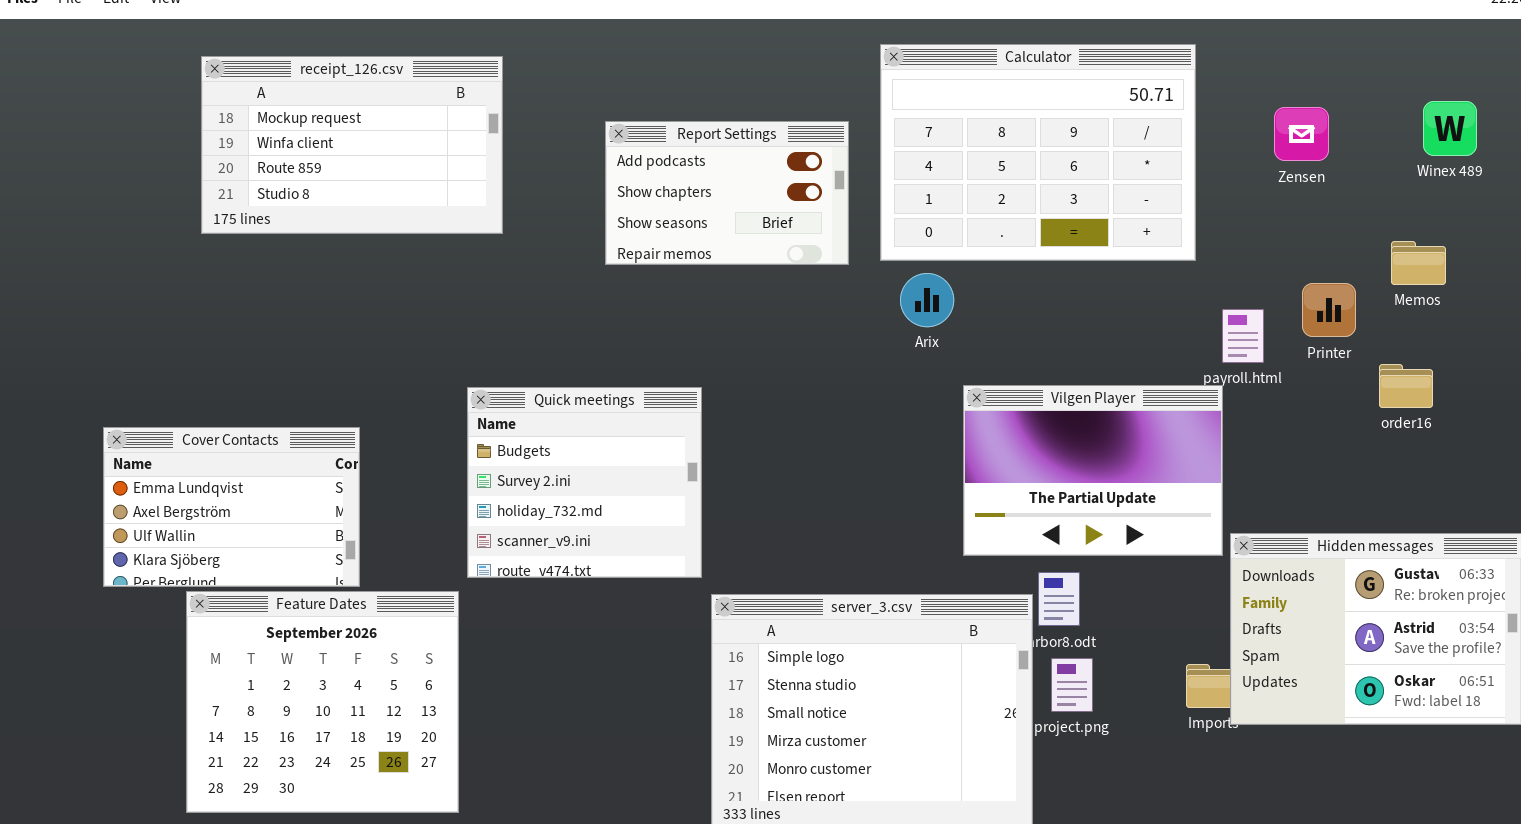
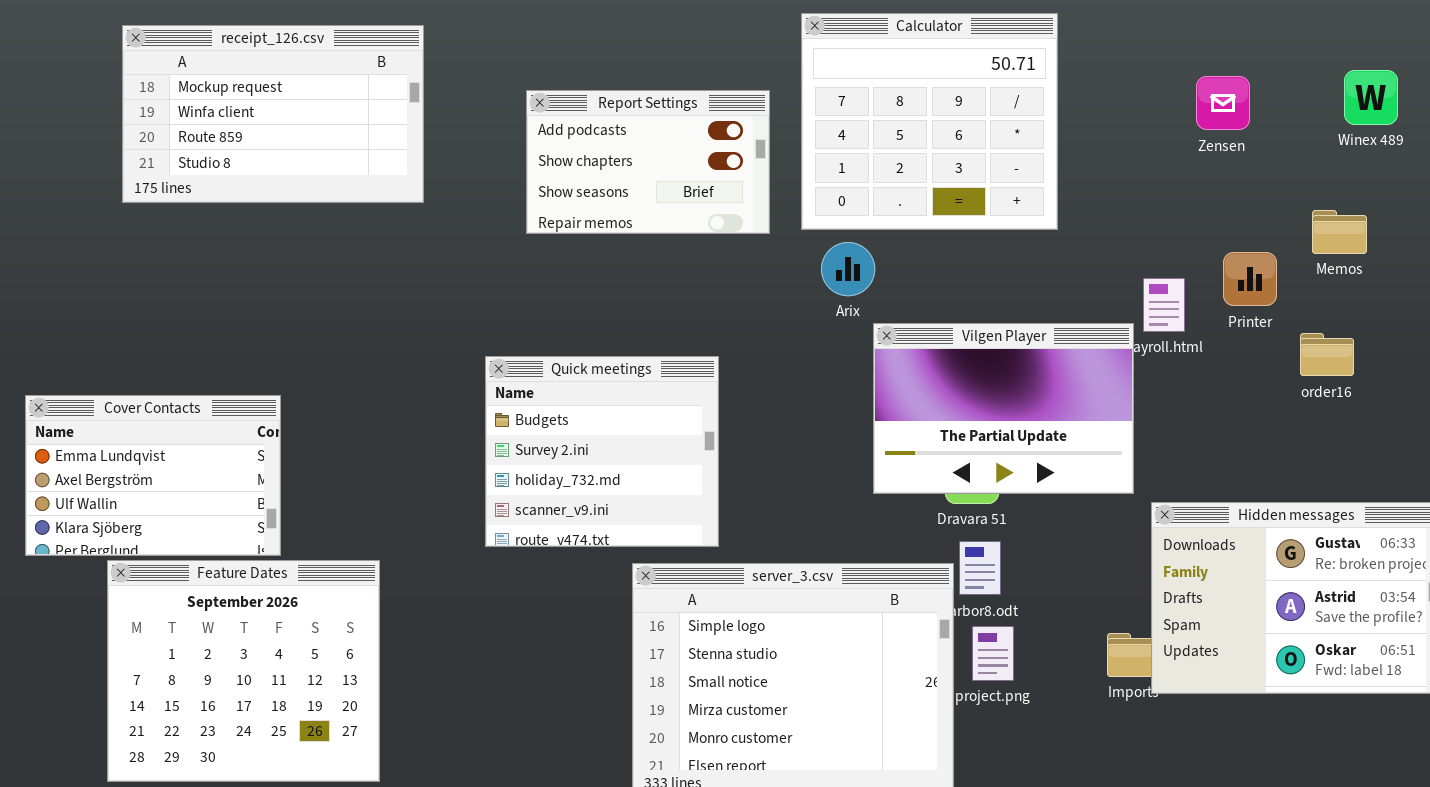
Calculator: [880,44,1196,261] -> [801,13,1058,230], resized
Vilgen Player: [963,385,1223,556] -> [873,323,1134,494], moved
Quick meetings: [467,387,702,578] -> [485,356,719,547], moved

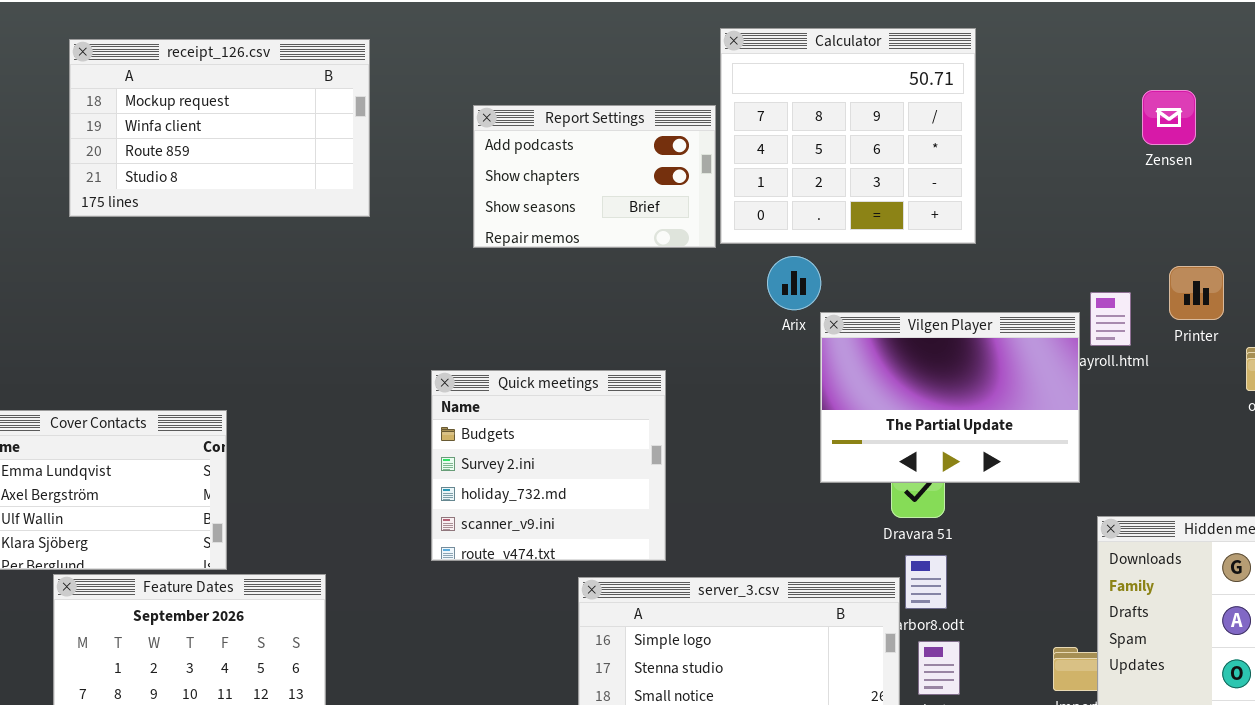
Calculator: [801,13,1058,230] -> [720,28,976,244], moved
Vilgen Player: [873,323,1134,494] -> [820,312,1080,483], moved

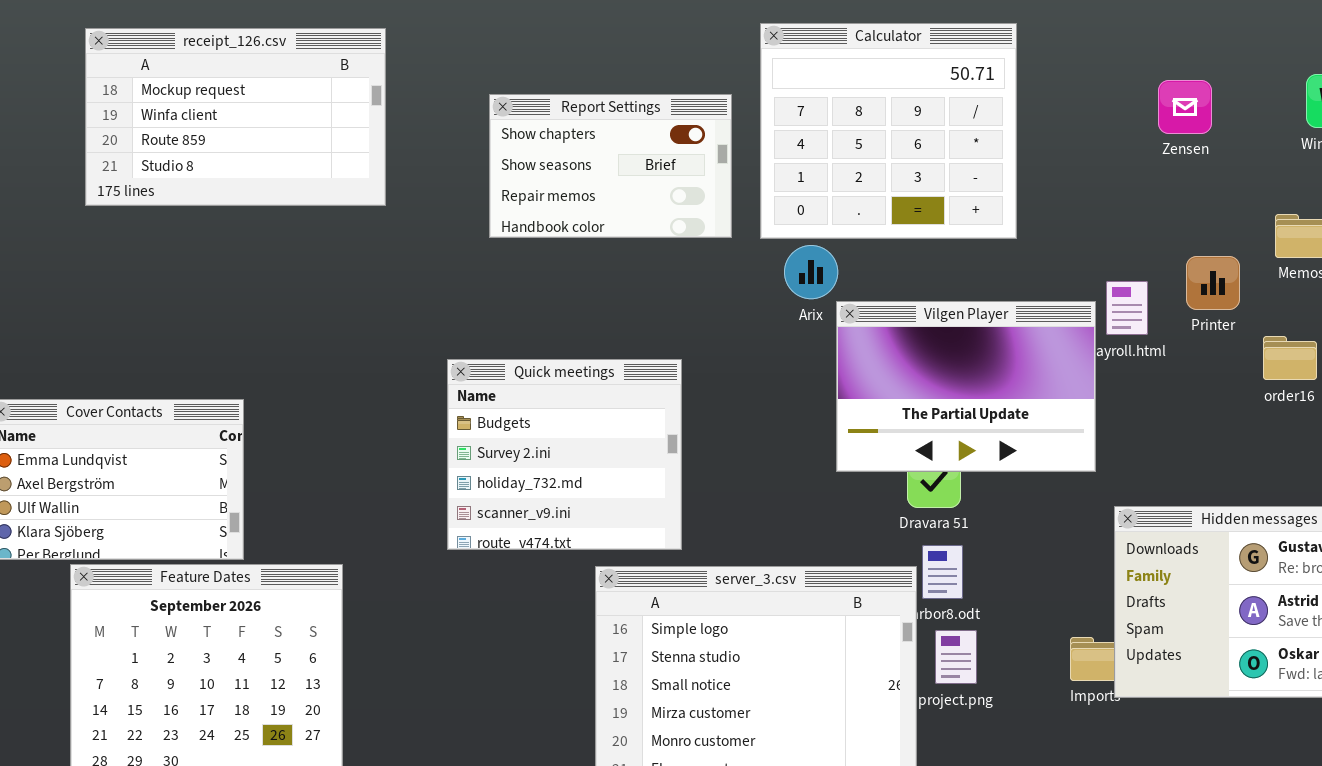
Calculator: [720,28,976,244] -> [760,23,1017,239], moved
Report Settings: [473,105,716,248] -> [489,94,732,238], scrolled down 1 row

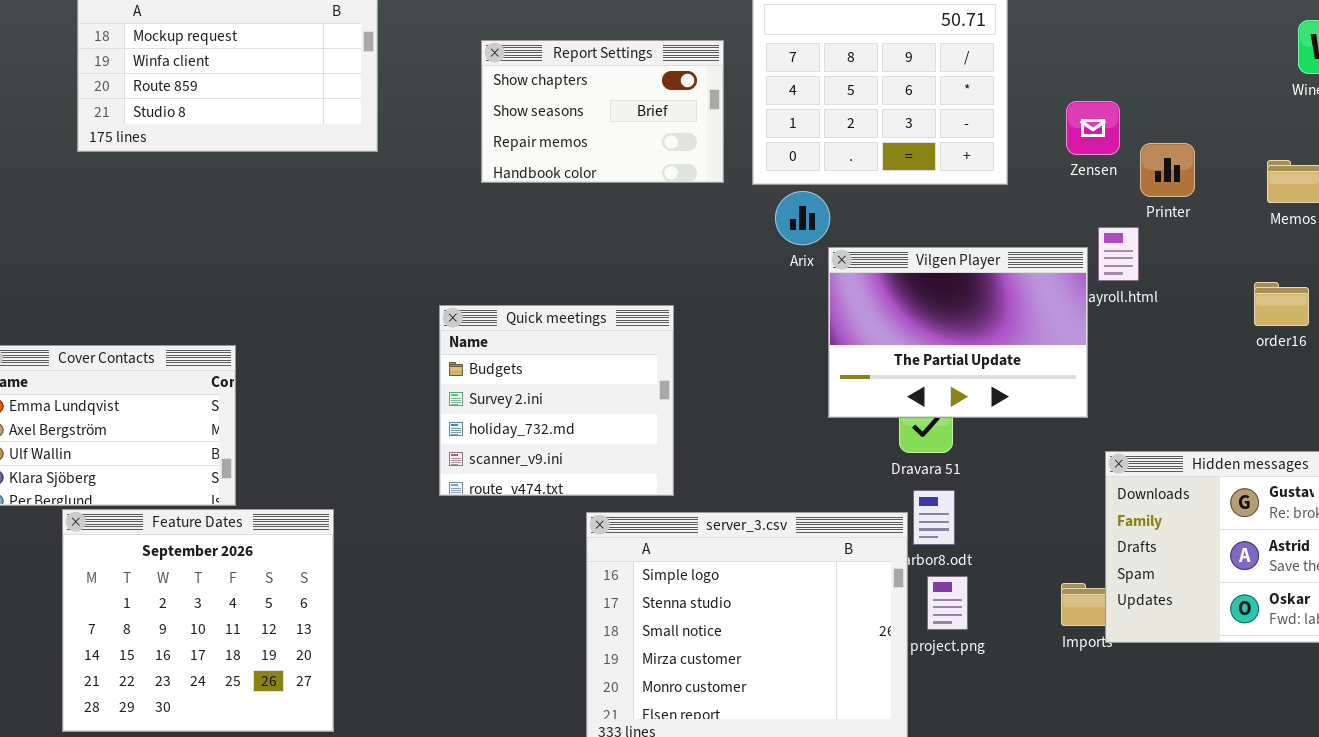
Zensen: [1158,80,1212,134] -> [1066,101,1120,155], moved
Printer: [1186,256,1240,310] -> [1140,143,1195,197], moved

